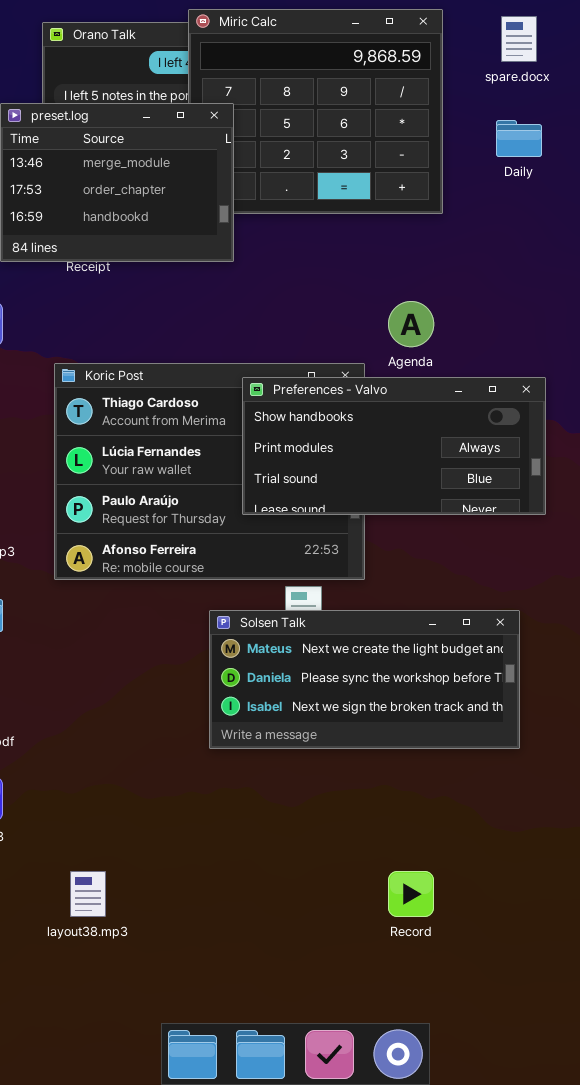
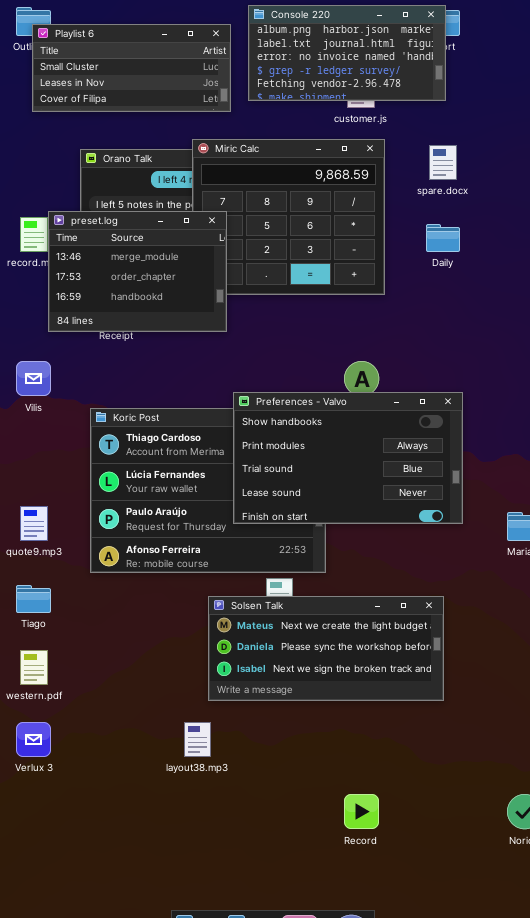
Preferences - Valvo: [242,377,546,515] -> [233,392,463,524], resized
layout38.mp3: [70,871,106,917] -> [184,722,211,757], moved

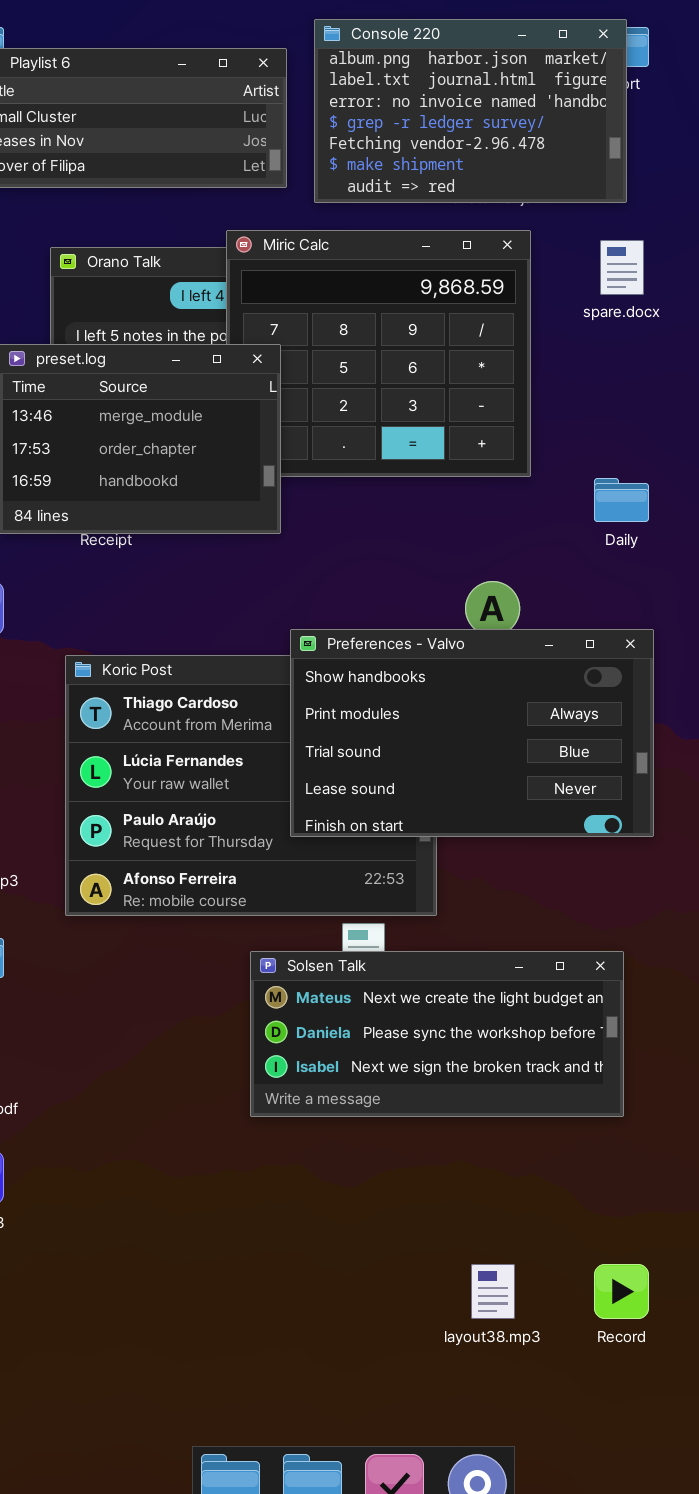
Console 220: [248,5,446,101] -> [314,19,627,203], resized
Daily: [426,224,460,252] -> [594,478,649,522], moved
layout38.mp3: [184,722,211,757] -> [471,1264,515,1319], moved
Record: [344,794,379,829] -> [594,1264,649,1319], moved

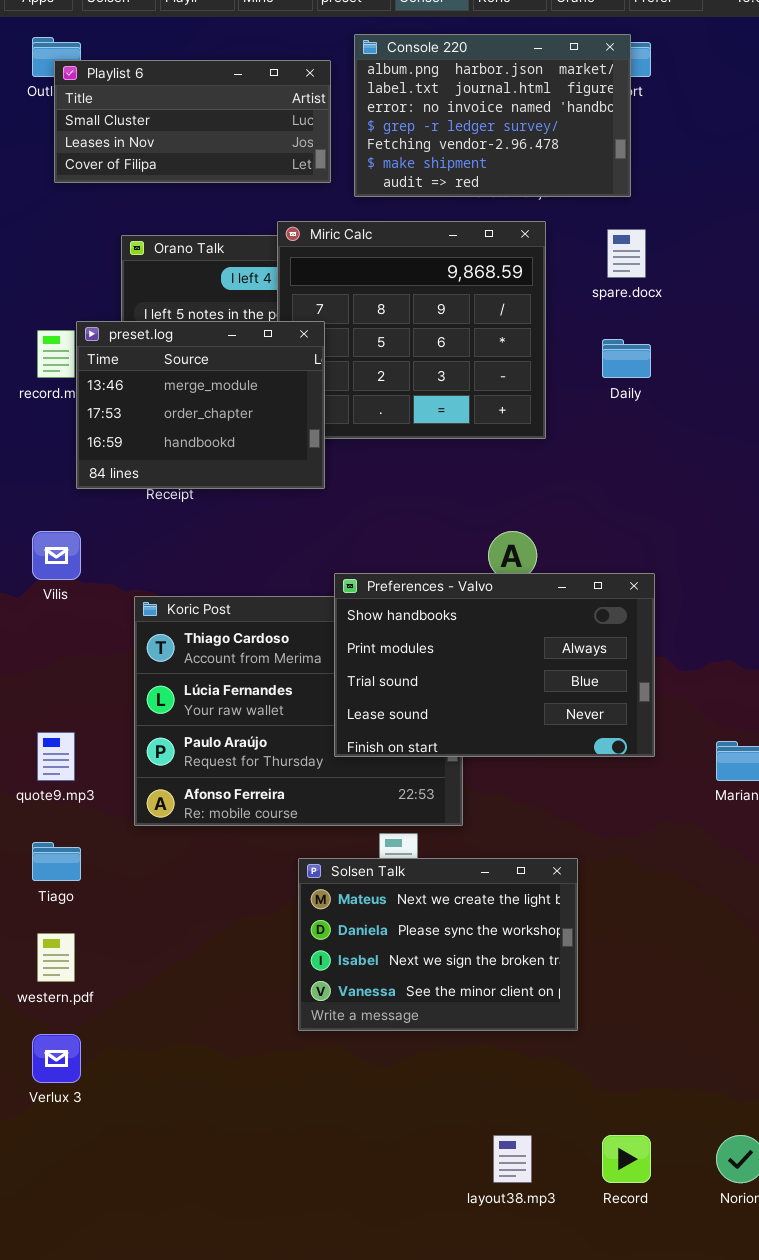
Daily: [594,478,649,522] -> [602,339,651,378], moved
Solsen Talk: [250,951,624,1117] -> [298,858,578,1031], resized

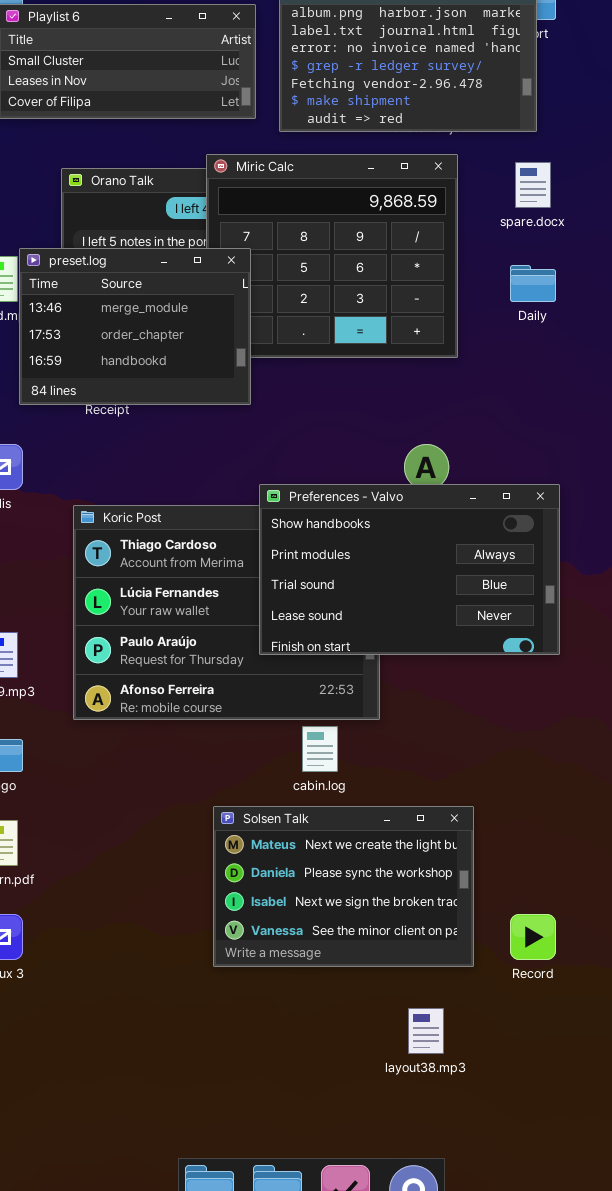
Solsen Talk: [298,858,578,1031] -> [213,806,474,967], moved
Record: [602,1135,651,1183] -> [510,914,556,960], moved

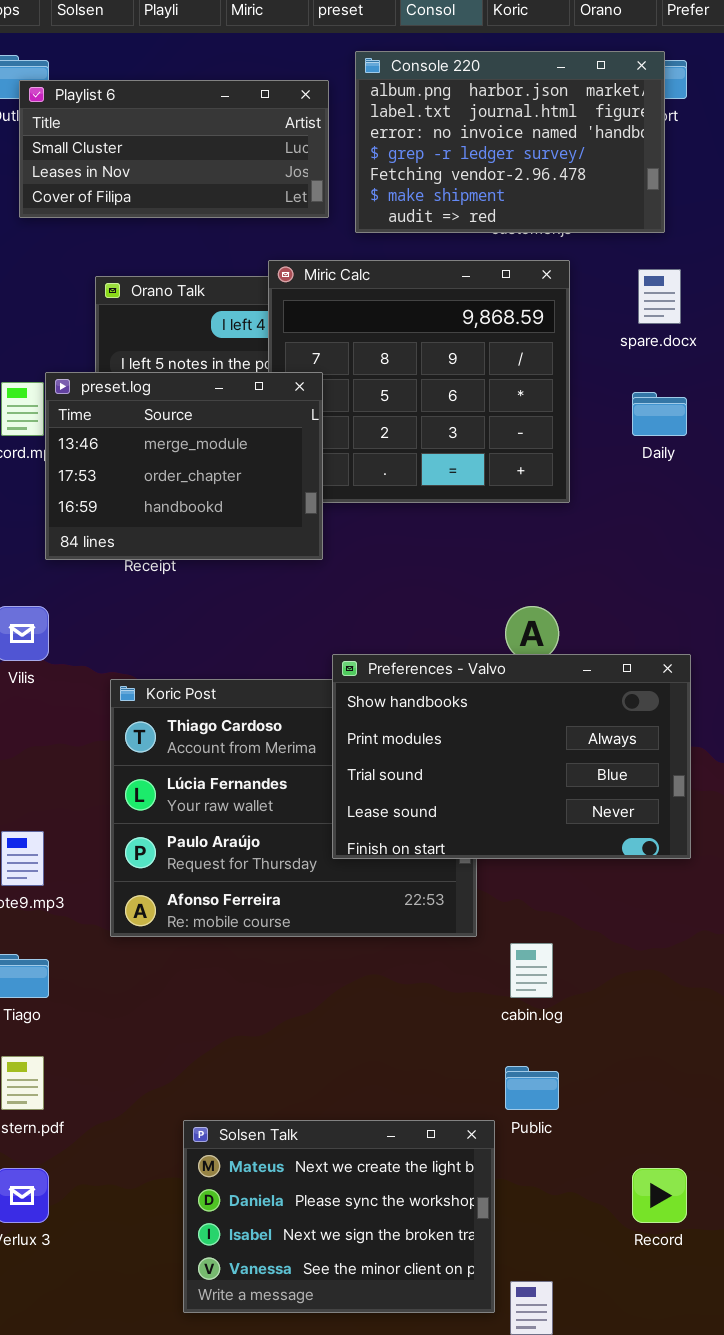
cabin.log: [302,726,338,772] -> [510,943,553,998], moved
Solsen Talk: [213,806,474,967] -> [183,1120,495,1313], moved

